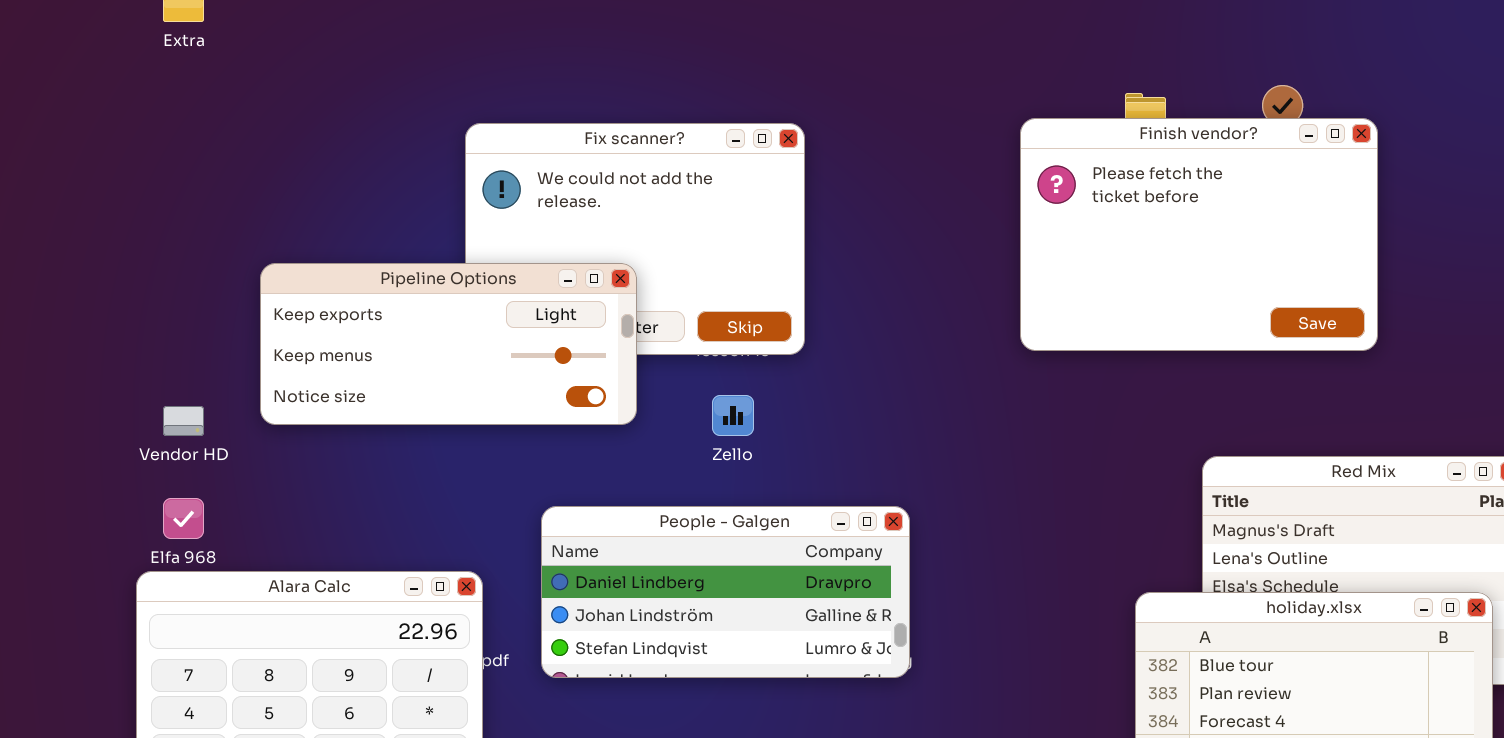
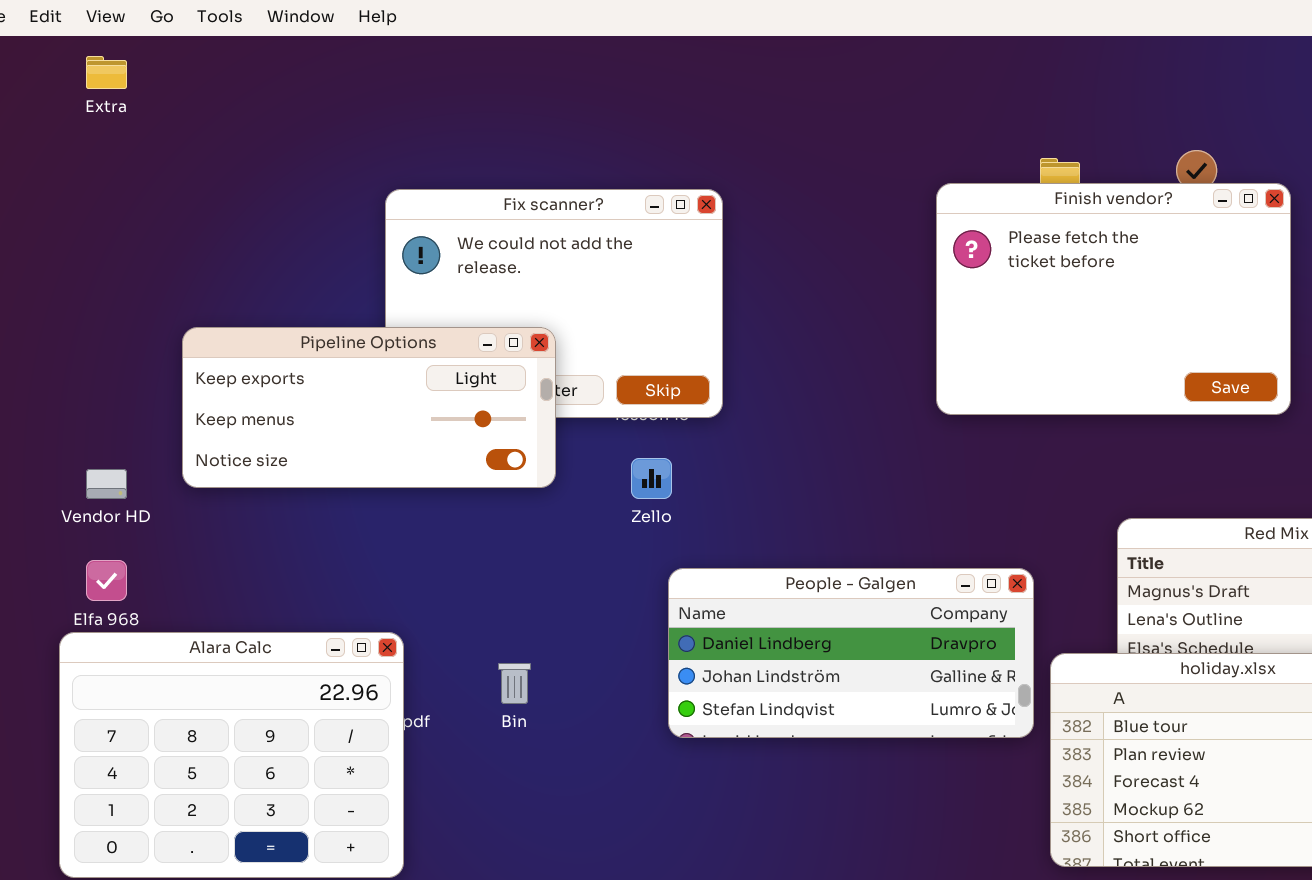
People - Galgen: [541,506,910,678] -> [668,568,1034,738], moved

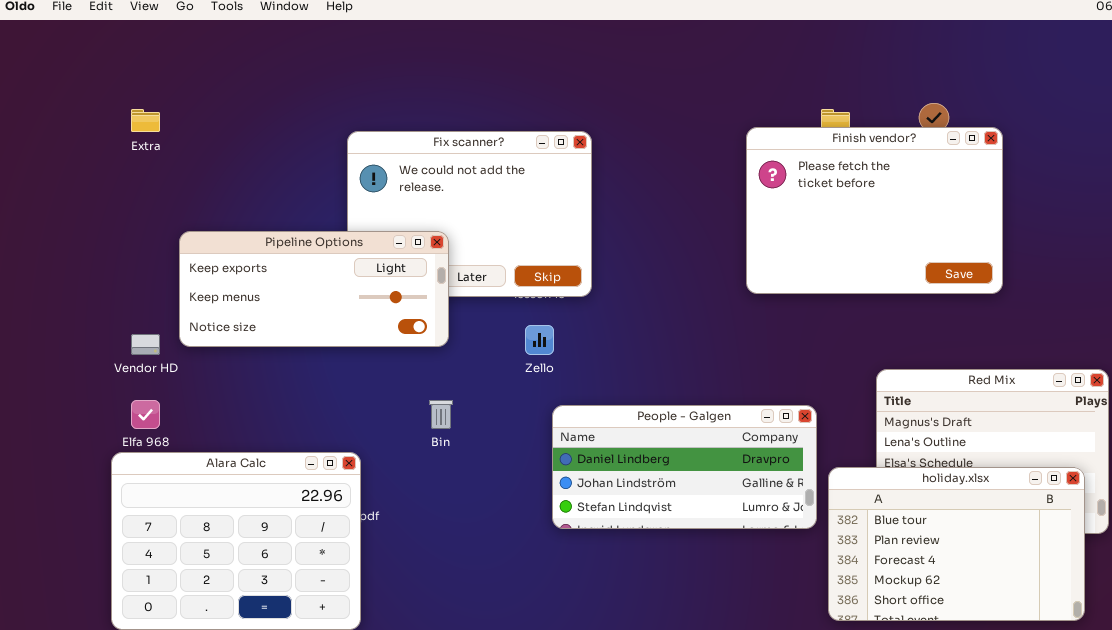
Extra: [86,56,127,89] -> [131,109,160,132], moved
Pipeline Options: [182,327,556,488] -> [179,231,449,347], moved
Bin: [498,663,531,704] -> [429,400,453,429], moved

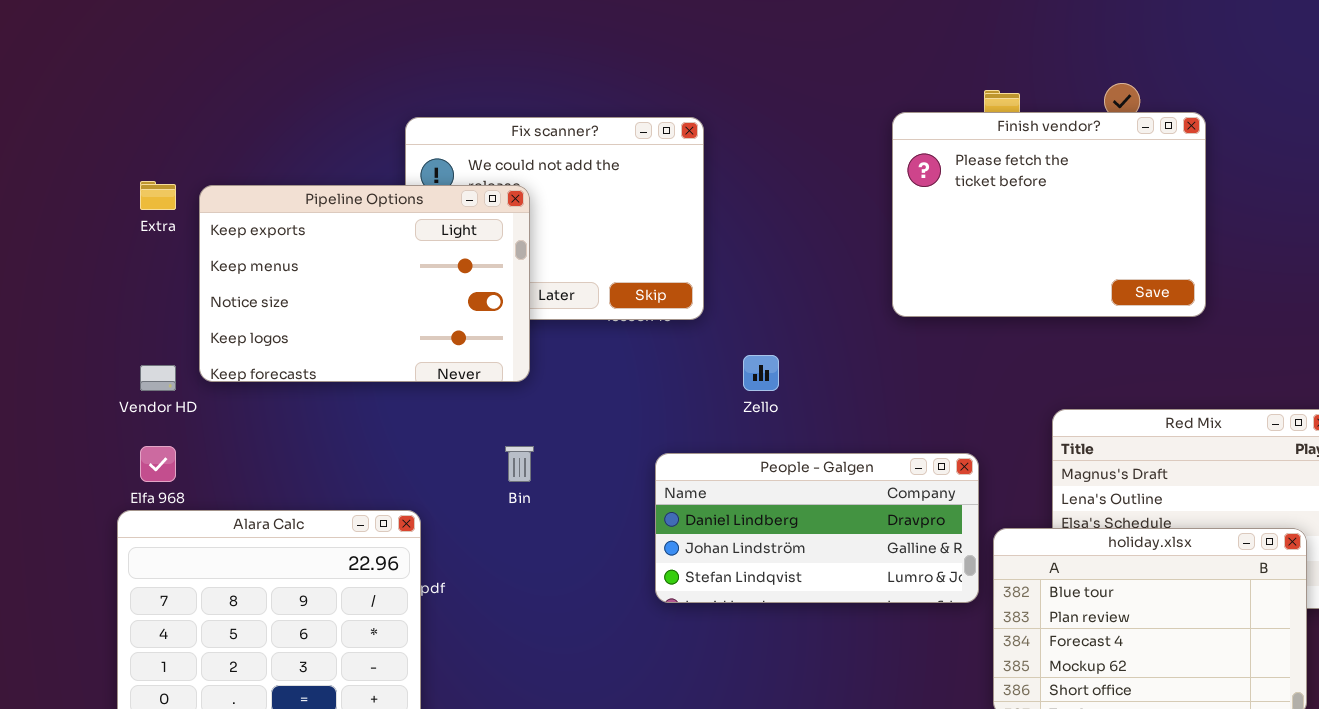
Extra: [131,109,160,132] -> [140,181,176,210], moved
Pipeline Options: [179,231,449,347] -> [199,185,530,382], resized
Zello: [525,325,554,355] -> [743,355,779,391], moved

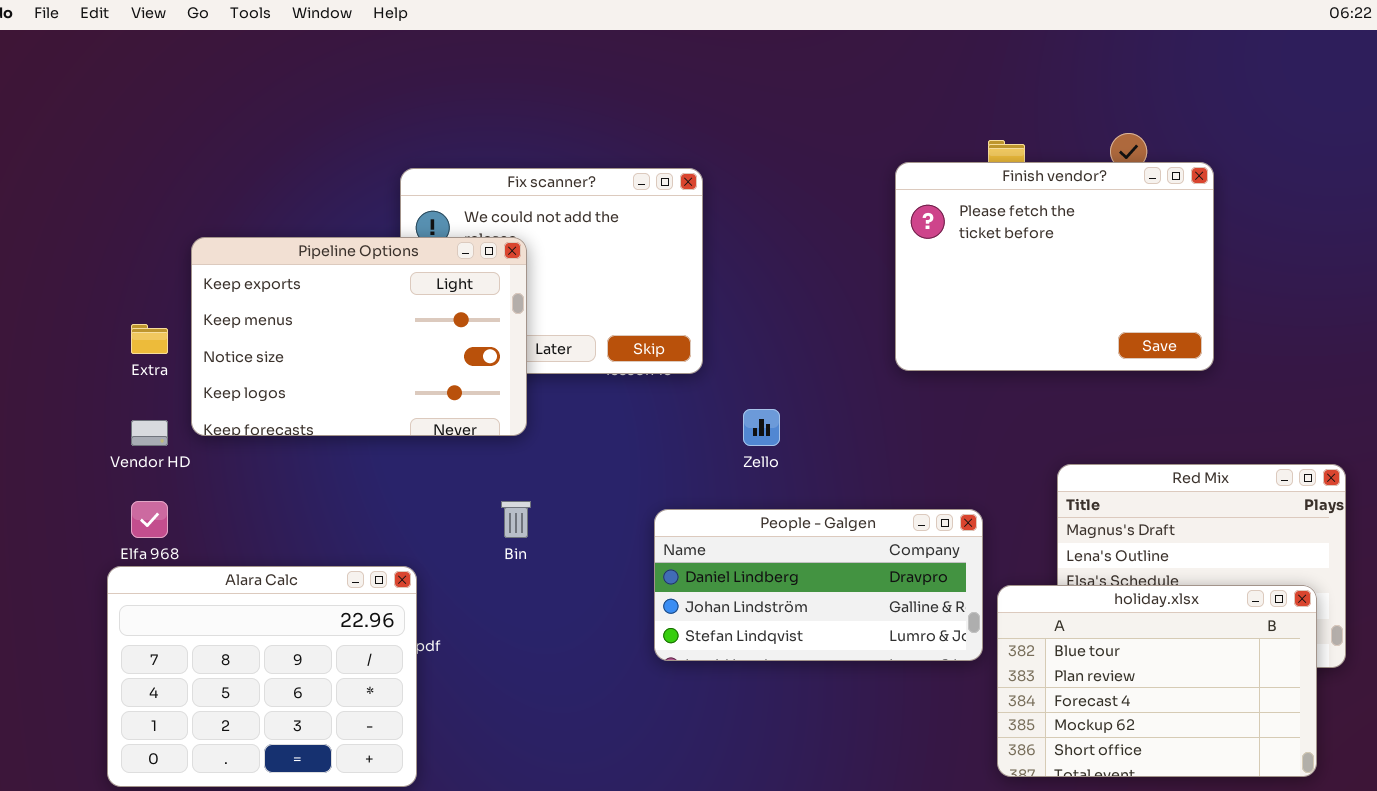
Extra: [140,181,176,210] -> [131,324,168,354], moved

